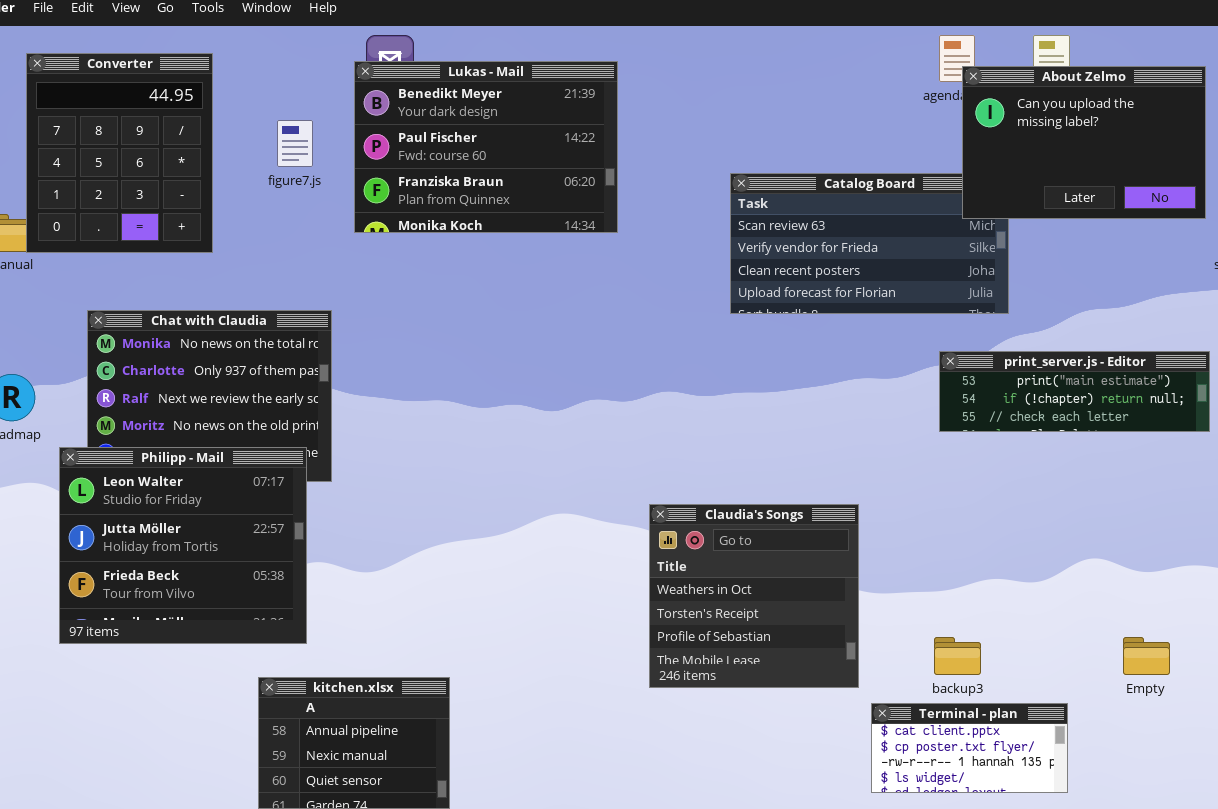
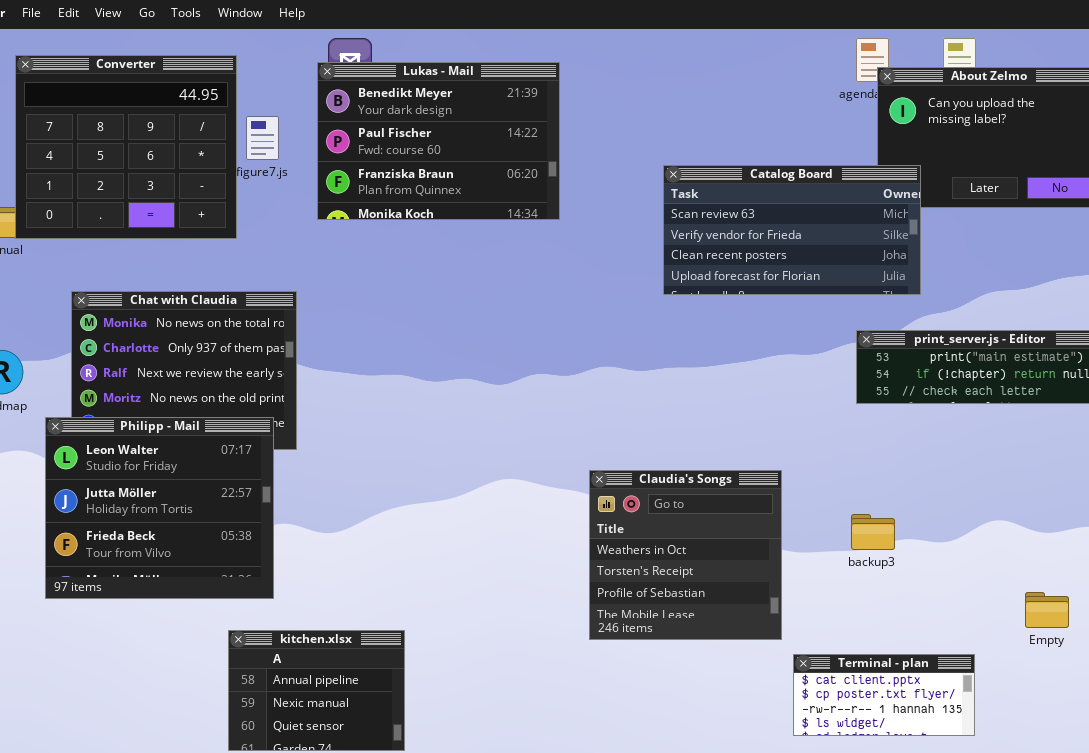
Converter: [26,53,213,253] -> [15,55,237,239], resized
Catalog Board: [730,173,1009,314] -> [663,165,921,295], raised
backup3: [934,637,981,675] -> [851,514,895,550], moved

